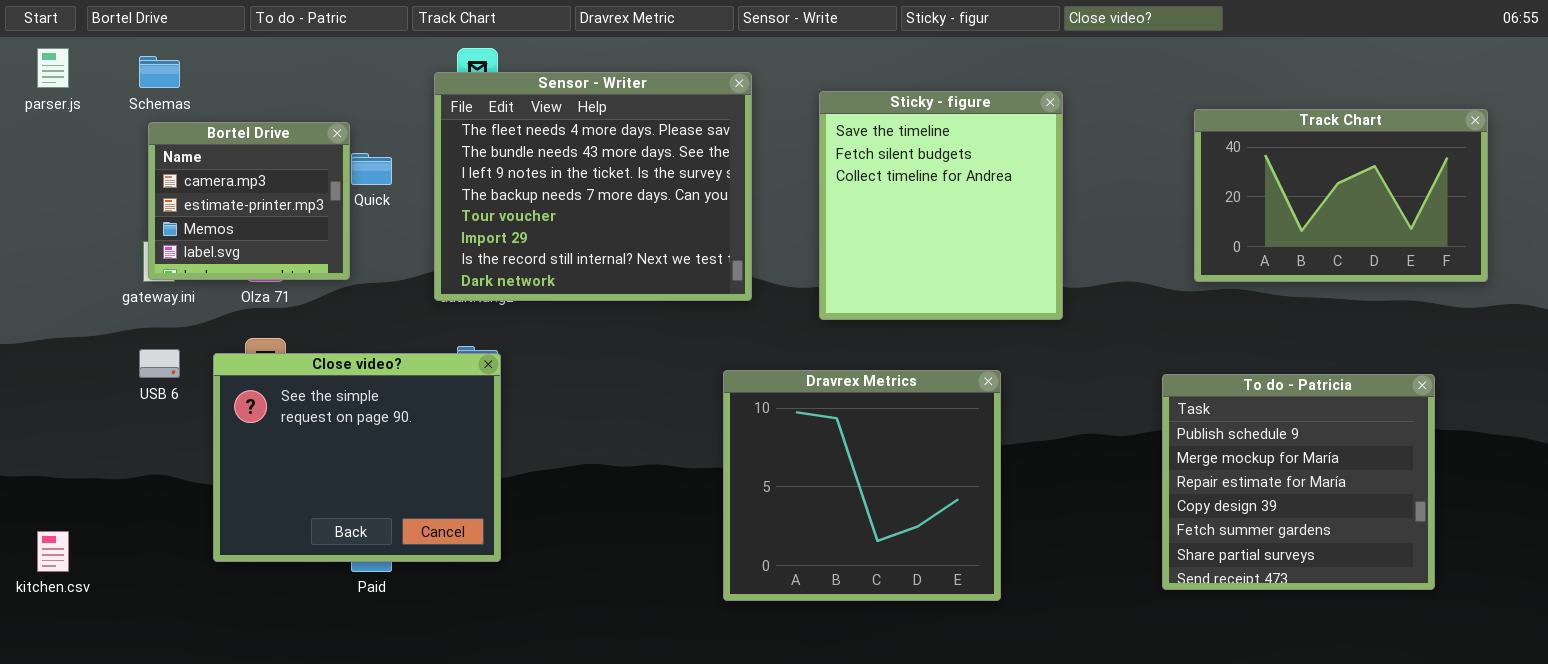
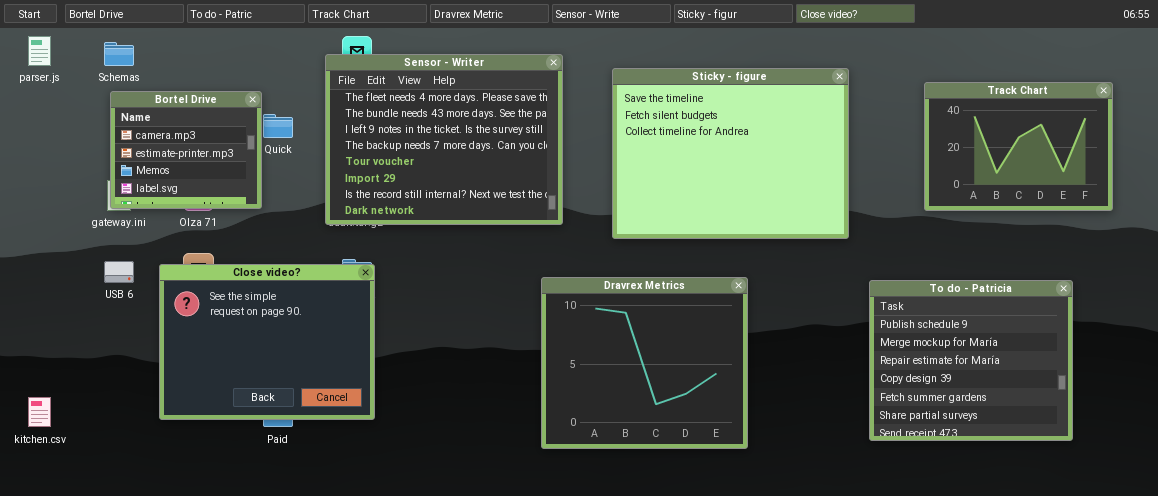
Sticky - figure: [819,91,1063,320] -> [612,68,849,239], resized
Track Chart: [1194,109,1488,282] -> [924,82,1113,211], resized

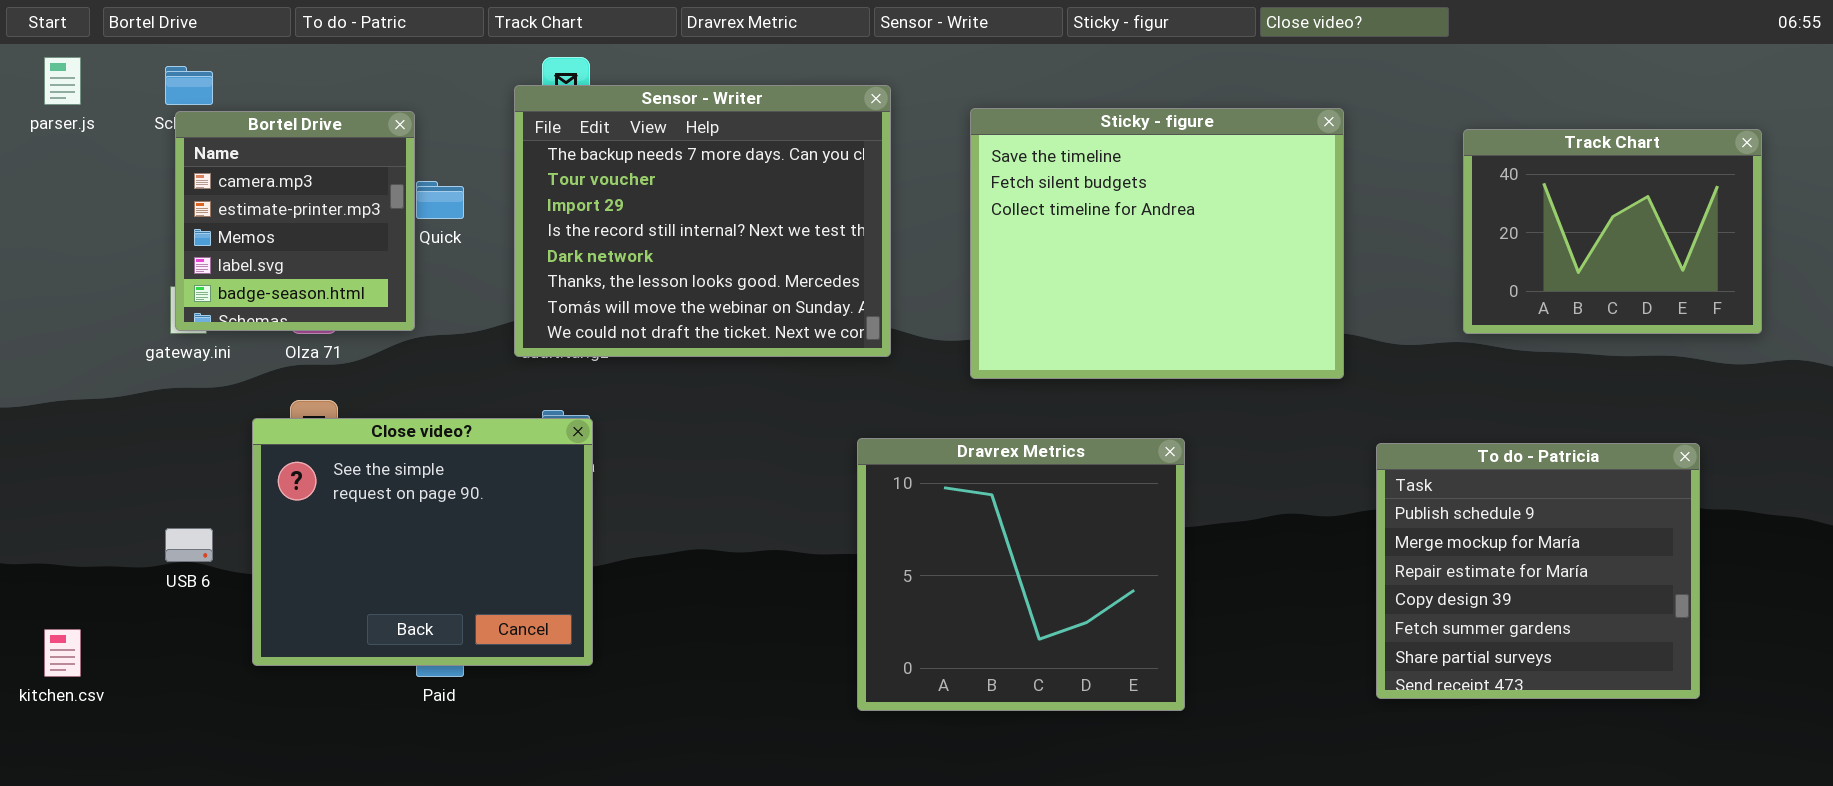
Sensor - Writer: [325,54,563,225] -> [514,85,891,357], scrolled down 3 rows
Bortel Drive: [110,91,262,209] -> [175,111,415,331], resized
USB 6: [104,261,134,283] -> [165,528,213,562], moved

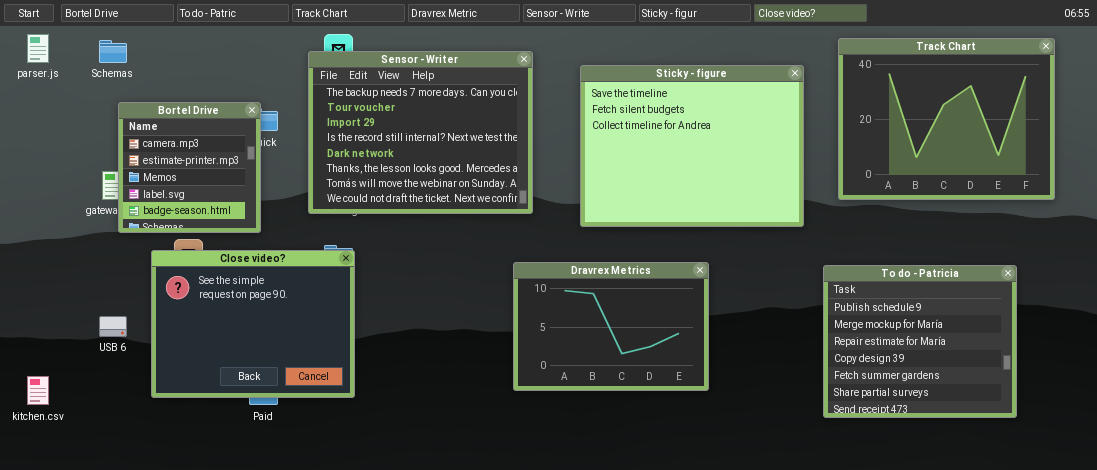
Bortel Drive: [175,111,415,331] -> [118,102,261,233], moved
Track Chart: [1463,129,1762,334] -> [838,38,1055,200], resized
Dravrex Metrics: [857,438,1185,711] -> [513,262,709,391], resized

